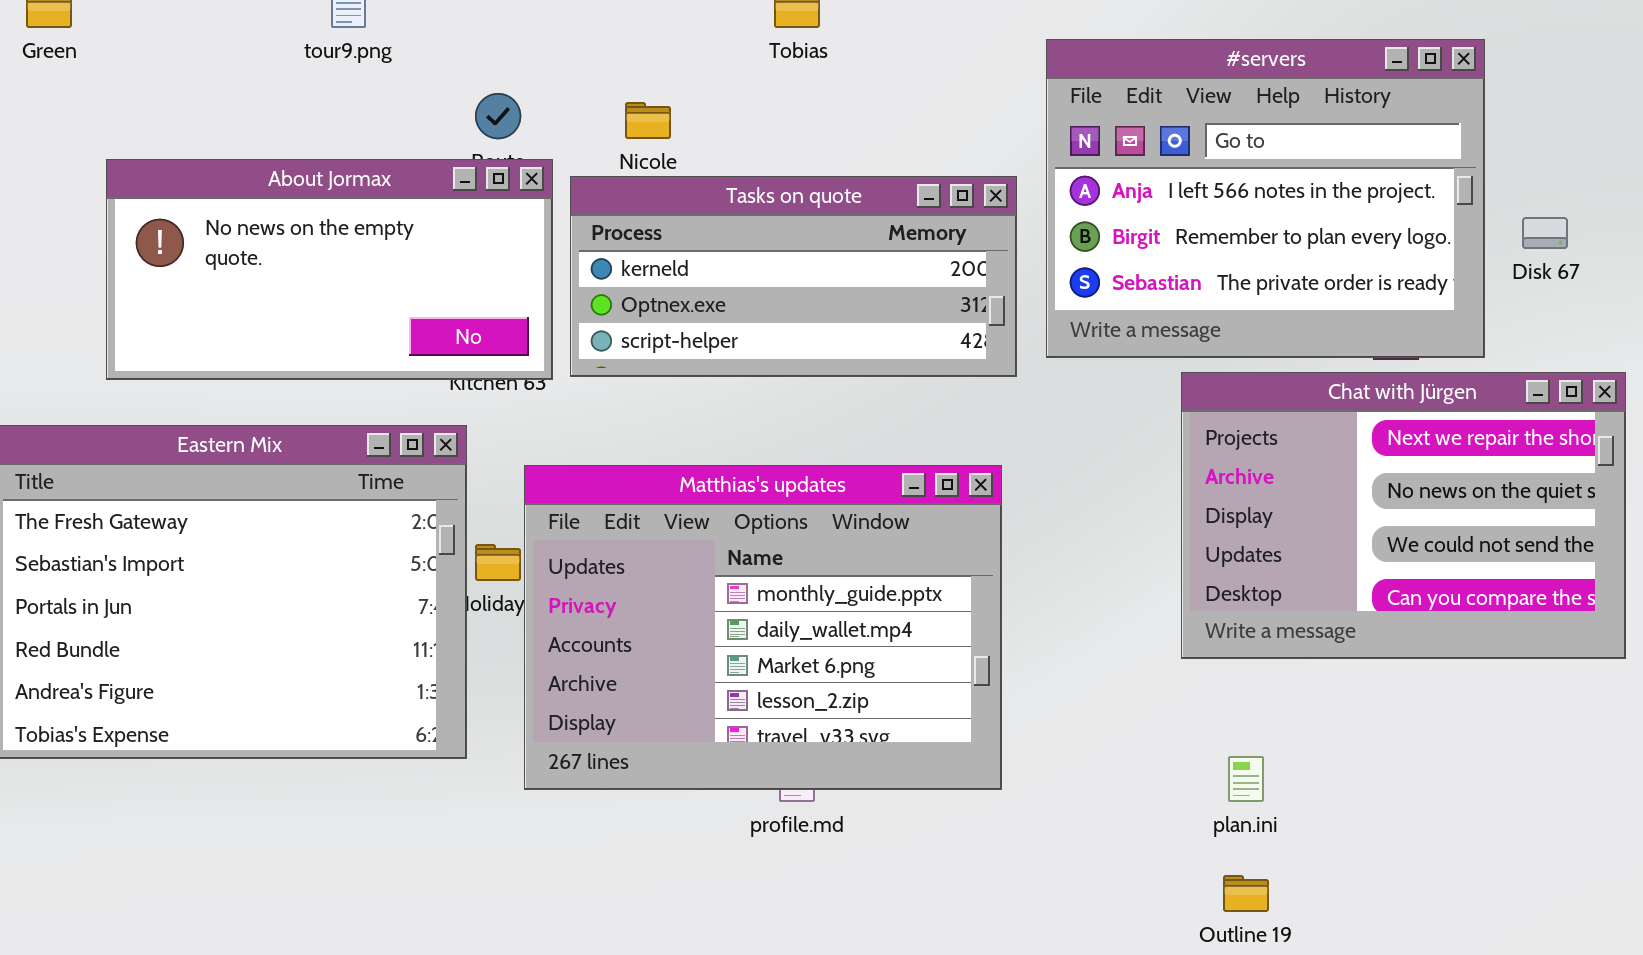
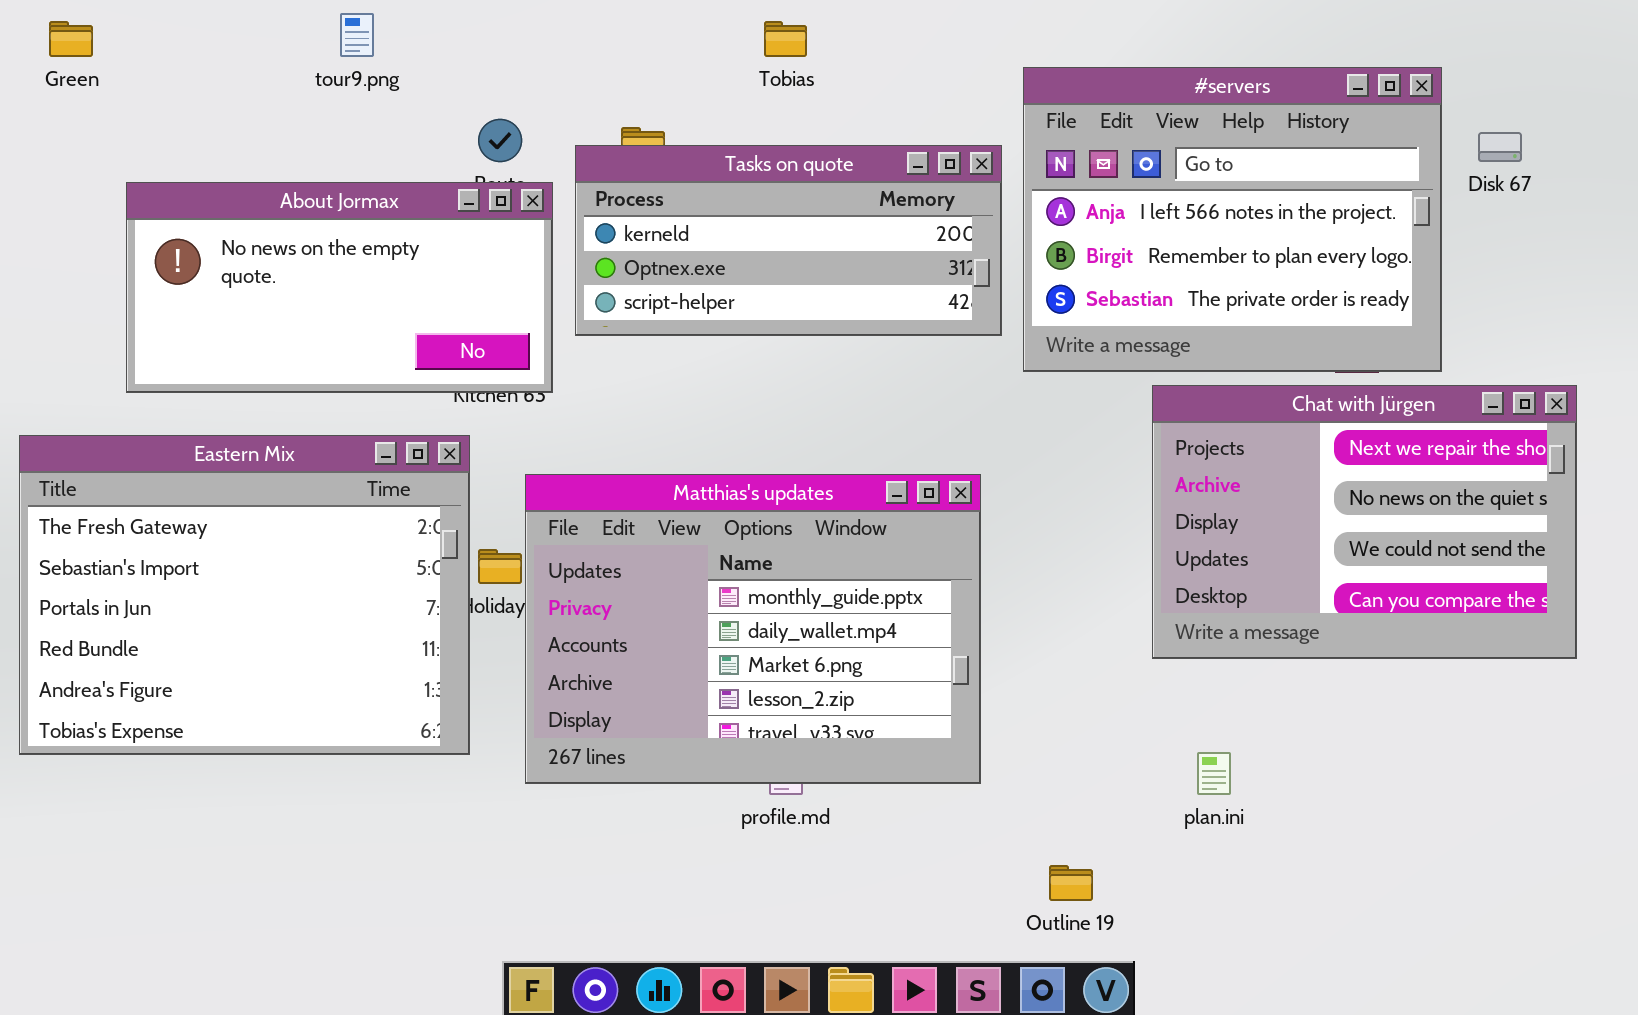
Tasks on quote: [570,176,1017,377] -> [575,145,1002,336], moved
Disk 67: [1522,217,1568,249] -> [1478,132,1522,162], moved
Outline 19: [1223,875,1269,912] -> [1049,865,1093,901], moved

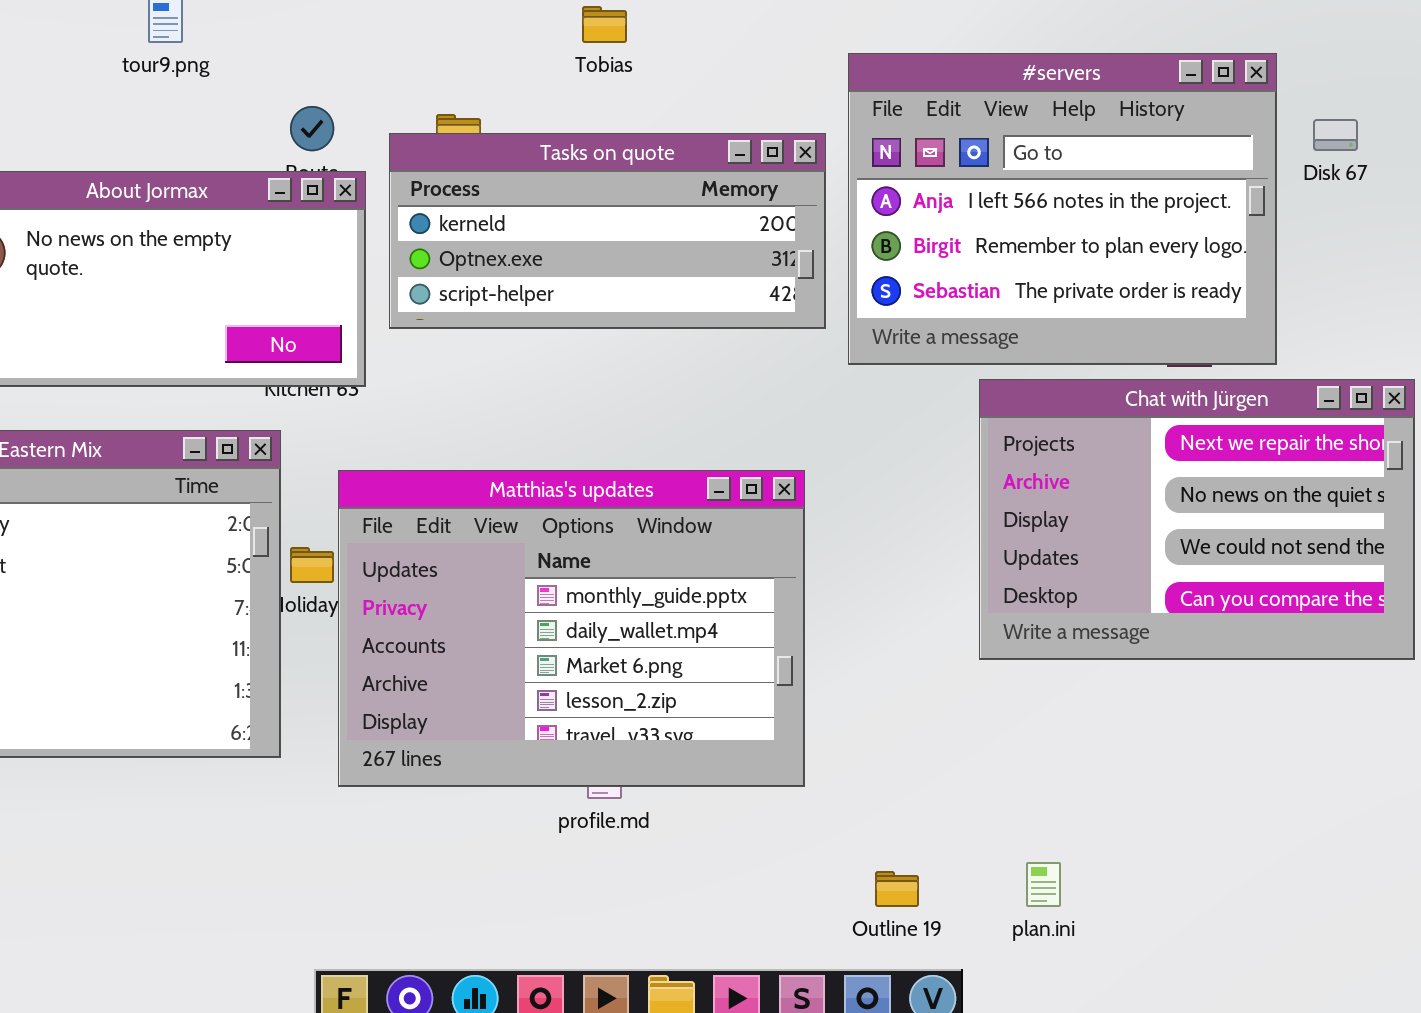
plan.ini: [1197,752,1231,795] -> [1026,862,1061,907], moved

